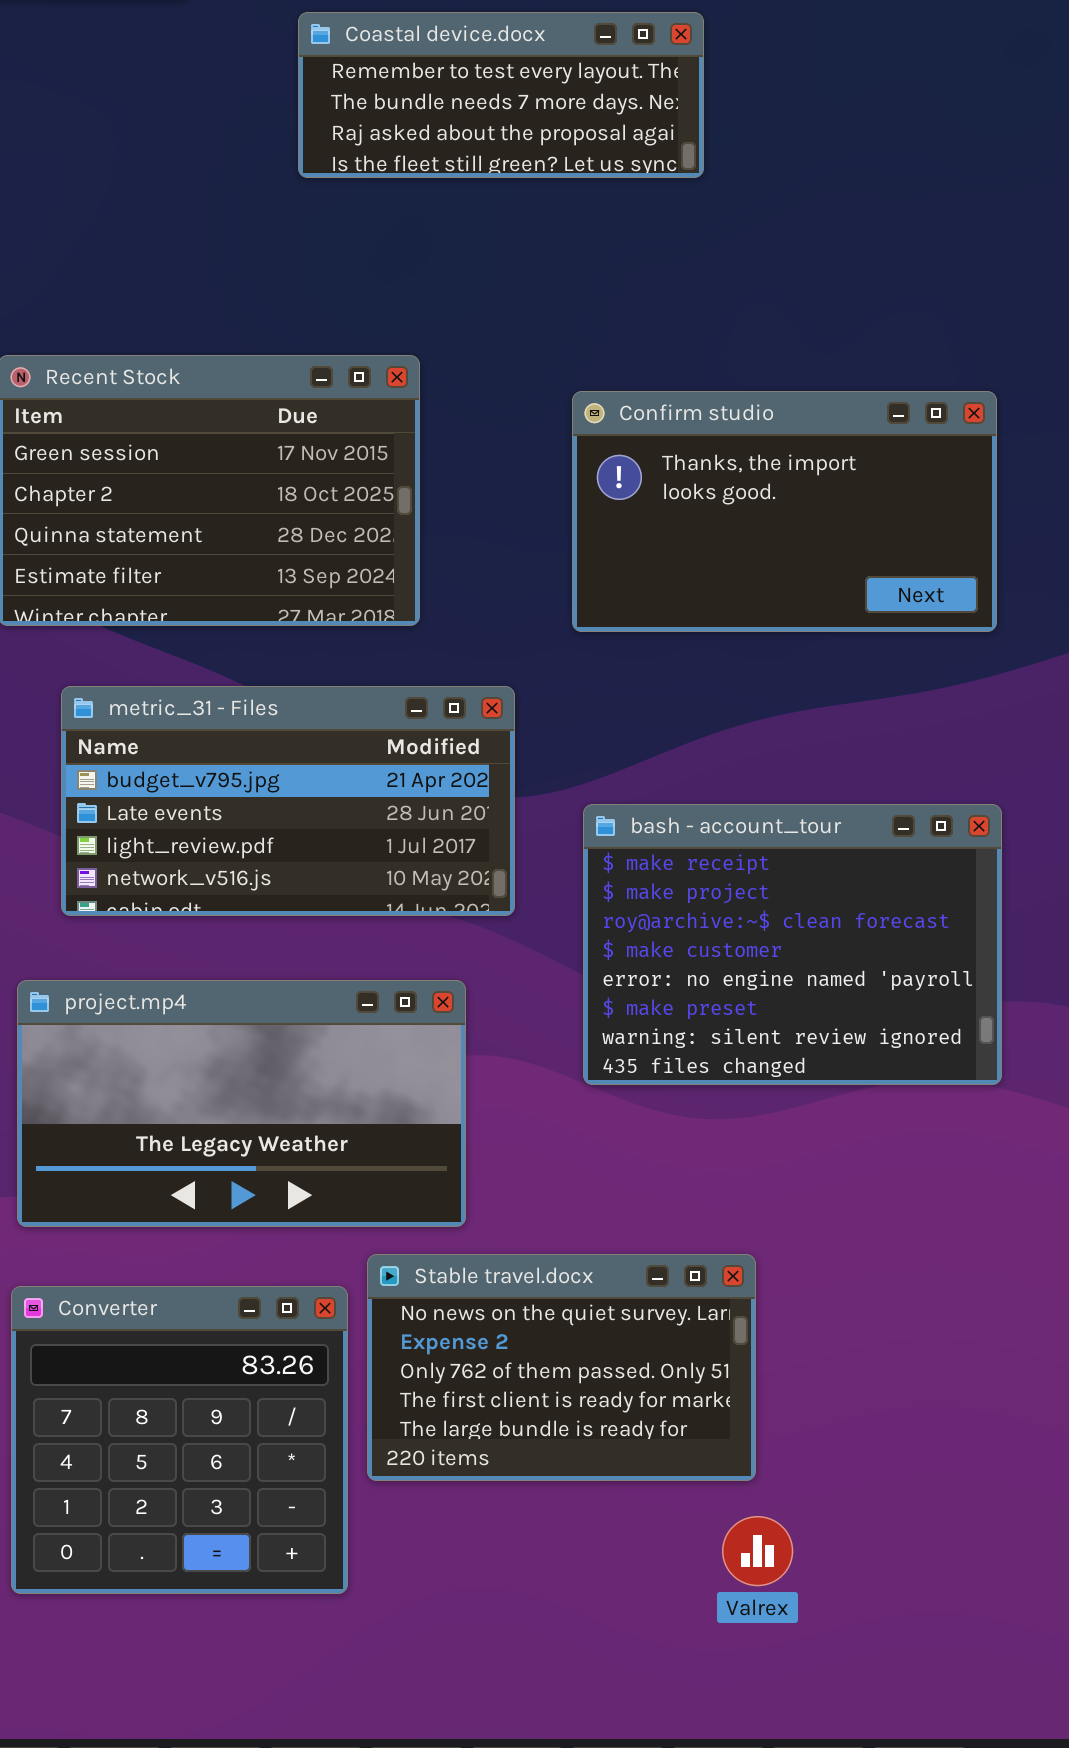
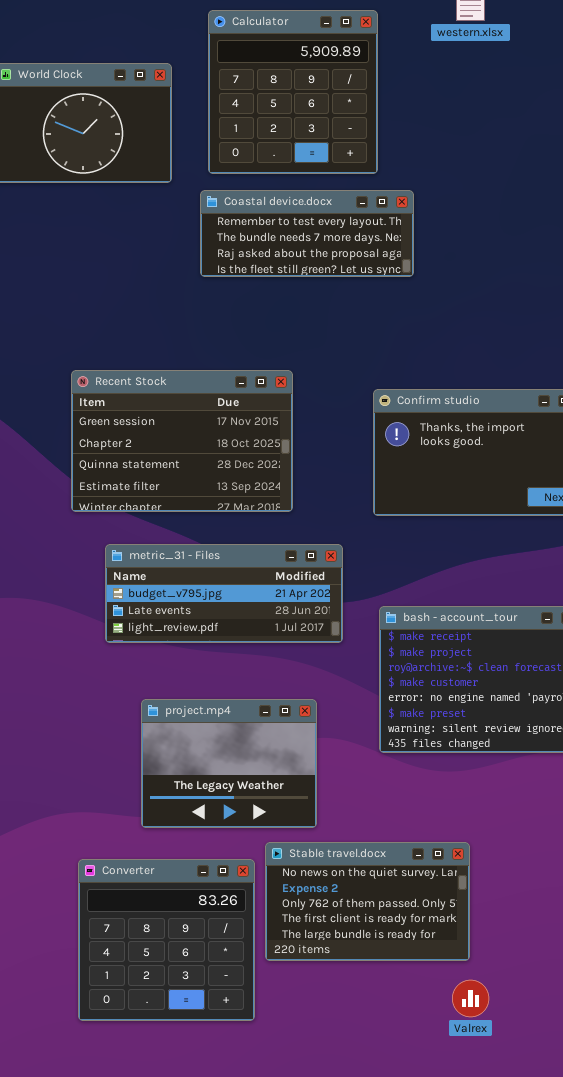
Coastal device.docx: [298,12,704,178] -> [200,190,414,277], moved
metric_31 - Files: [61,686,515,916] -> [105,544,343,643], resized
project.mp4: [17,980,466,1227] -> [141,699,317,828], resized

